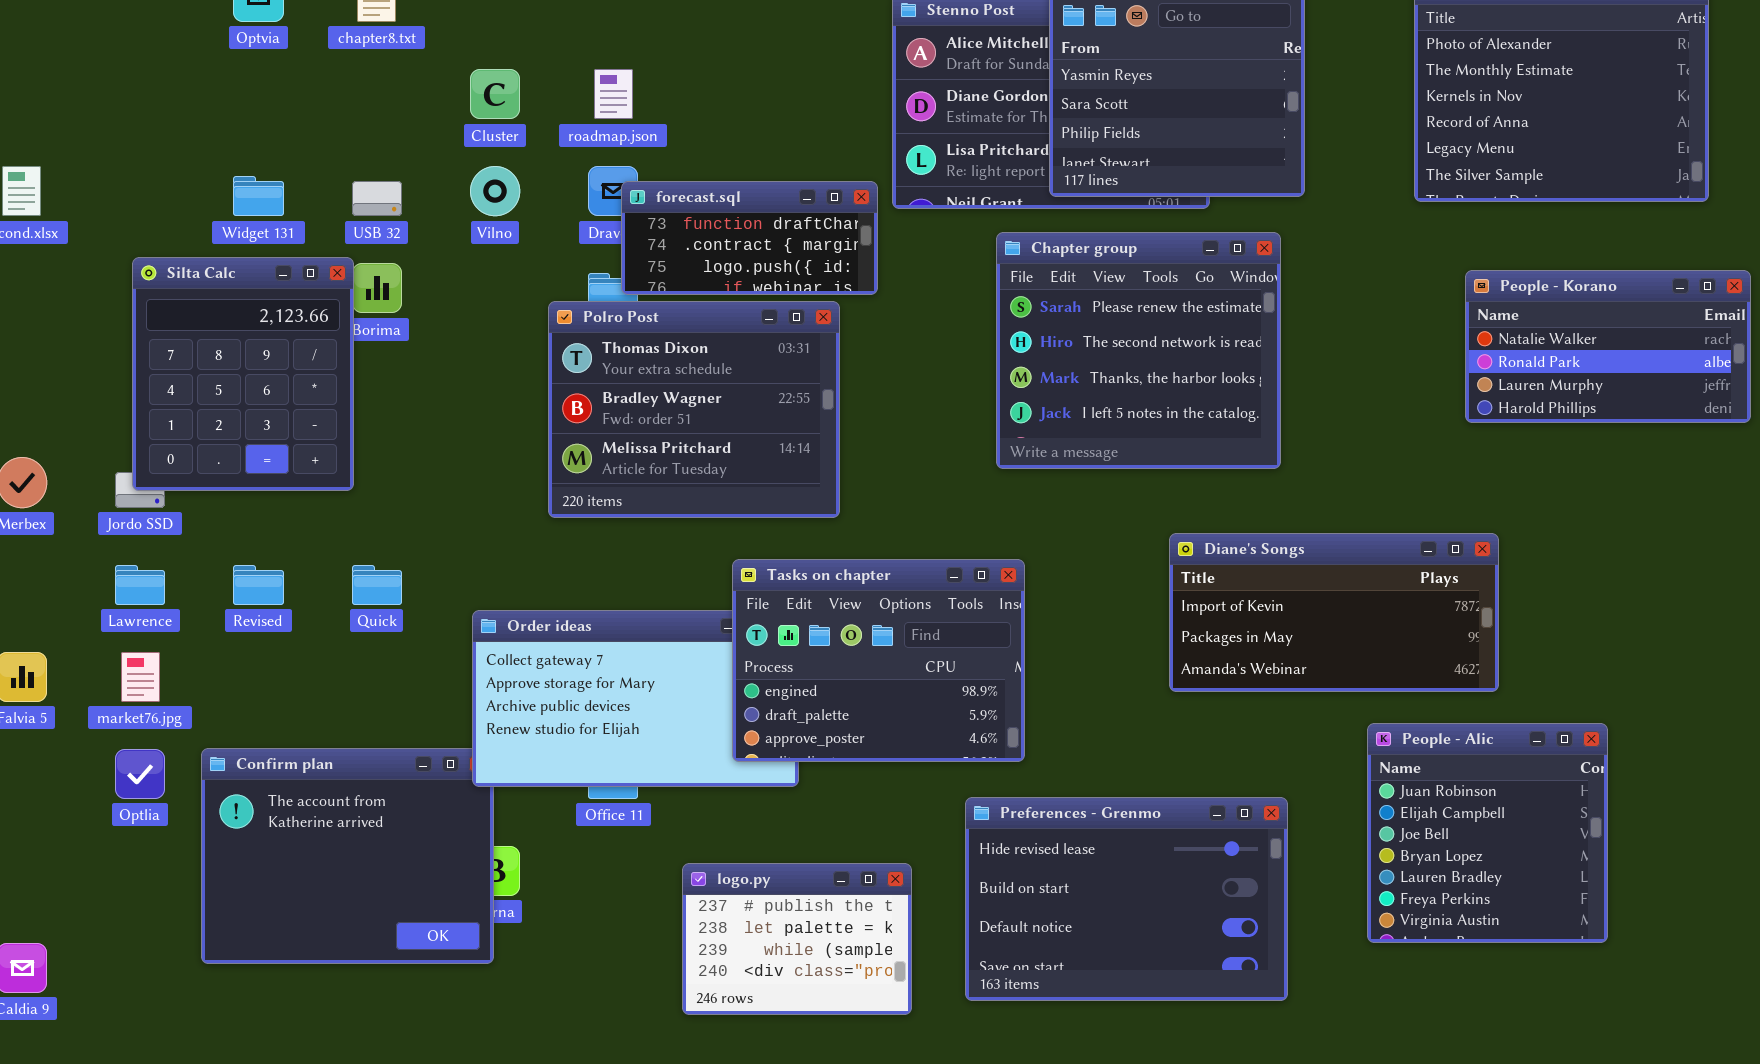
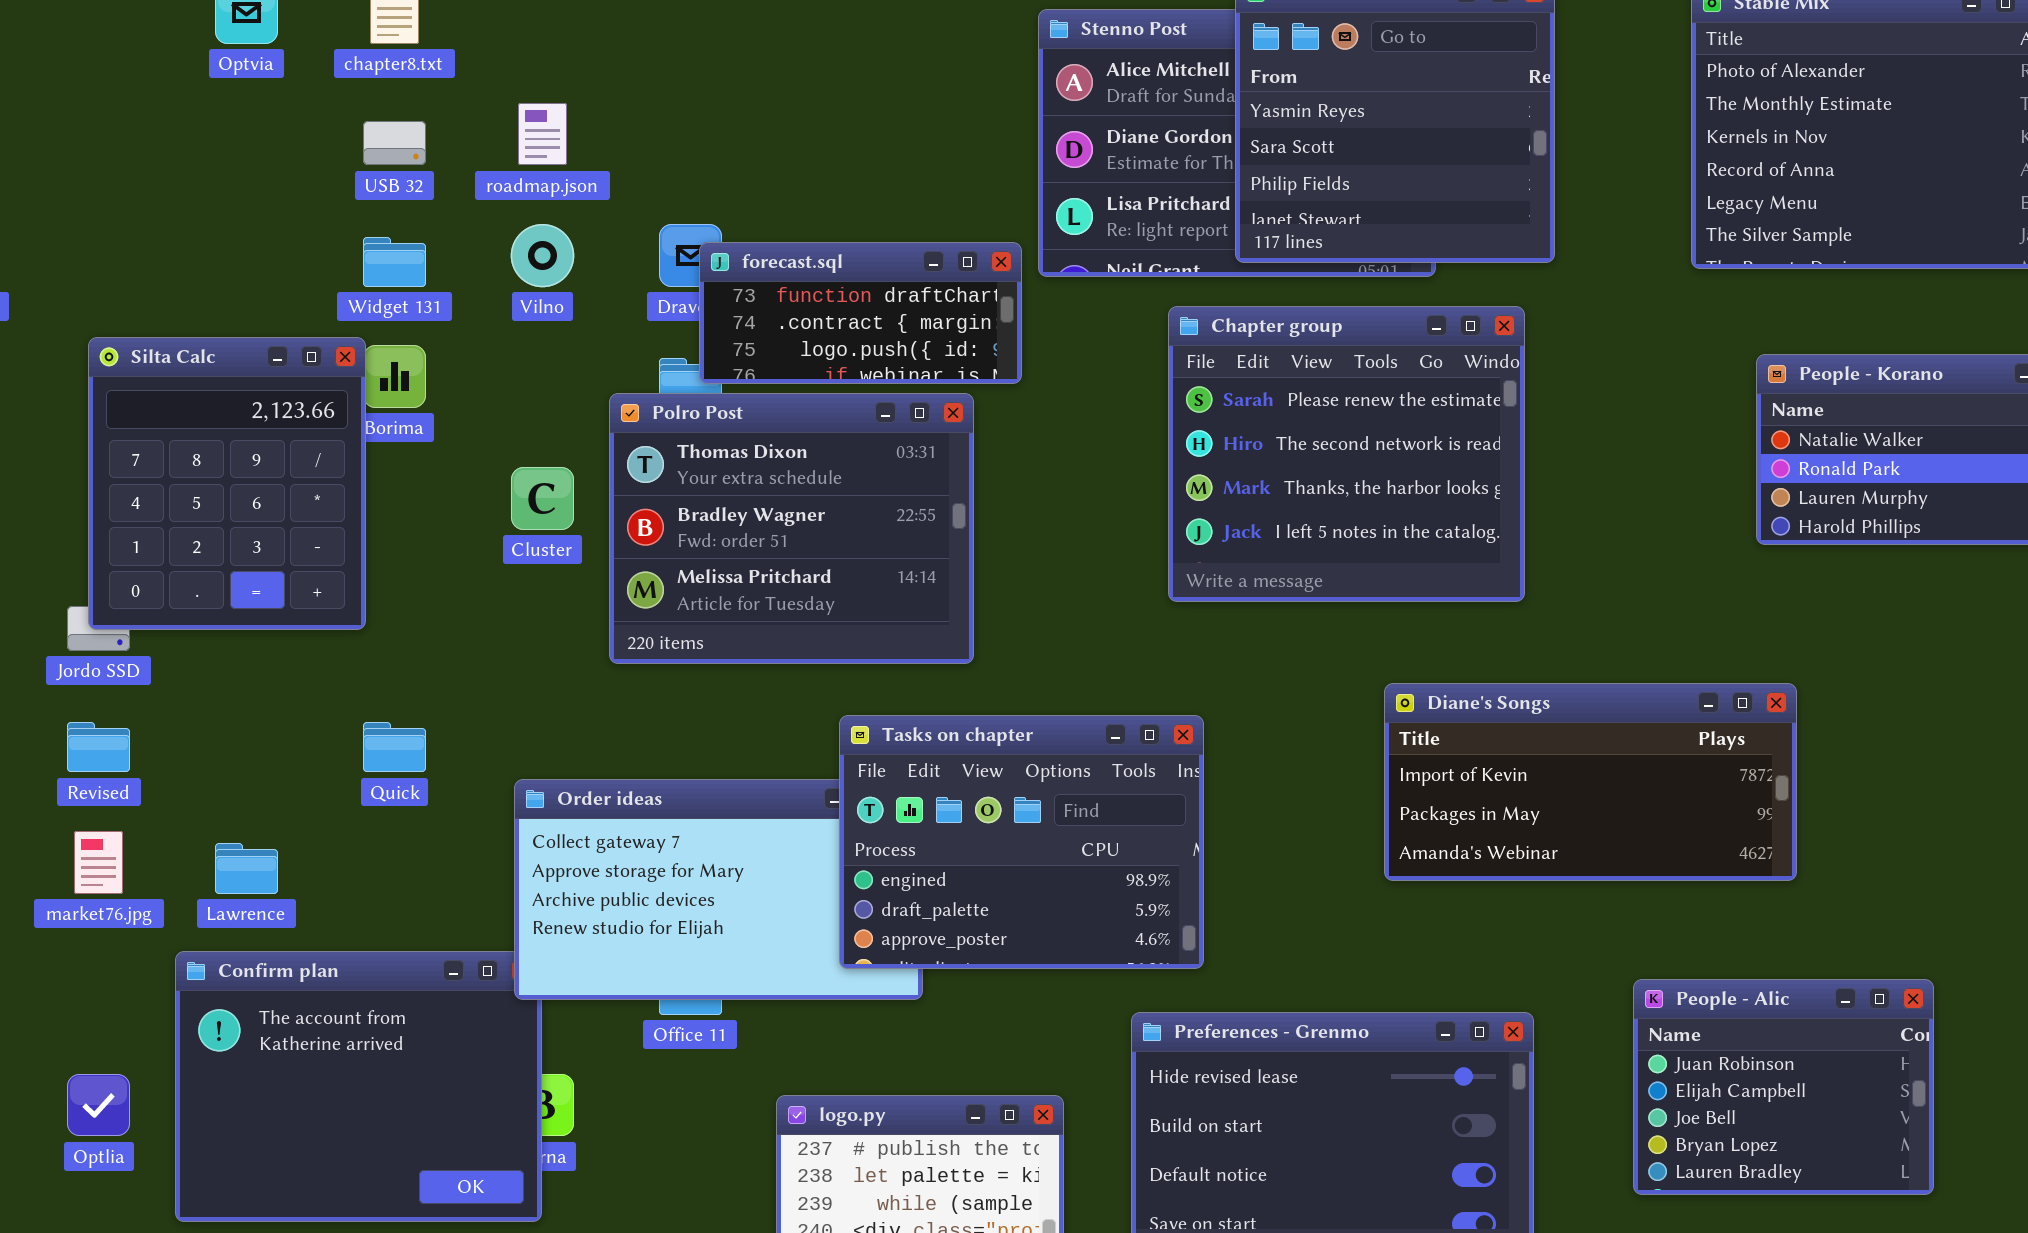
Cluster: [470,69,520,119] -> [511,467,574,530], moved
roadmap.json: [594,69,633,119] -> [518,103,567,165], moved
Widget 131: [233,176,284,216] -> [363,237,426,287], moved
USB 32: [352,181,402,216] -> [363,121,426,165], moved
Lawrence: [115,565,165,605] -> [215,843,278,894], moved
Revised: [233,565,284,605] -> [67,722,130,772], moved
People - Alic: [1367,723,1608,943] -> [1633,979,1934,1195], resized
Optlia: [115,749,165,799] -> [67,1074,130,1136], moved

